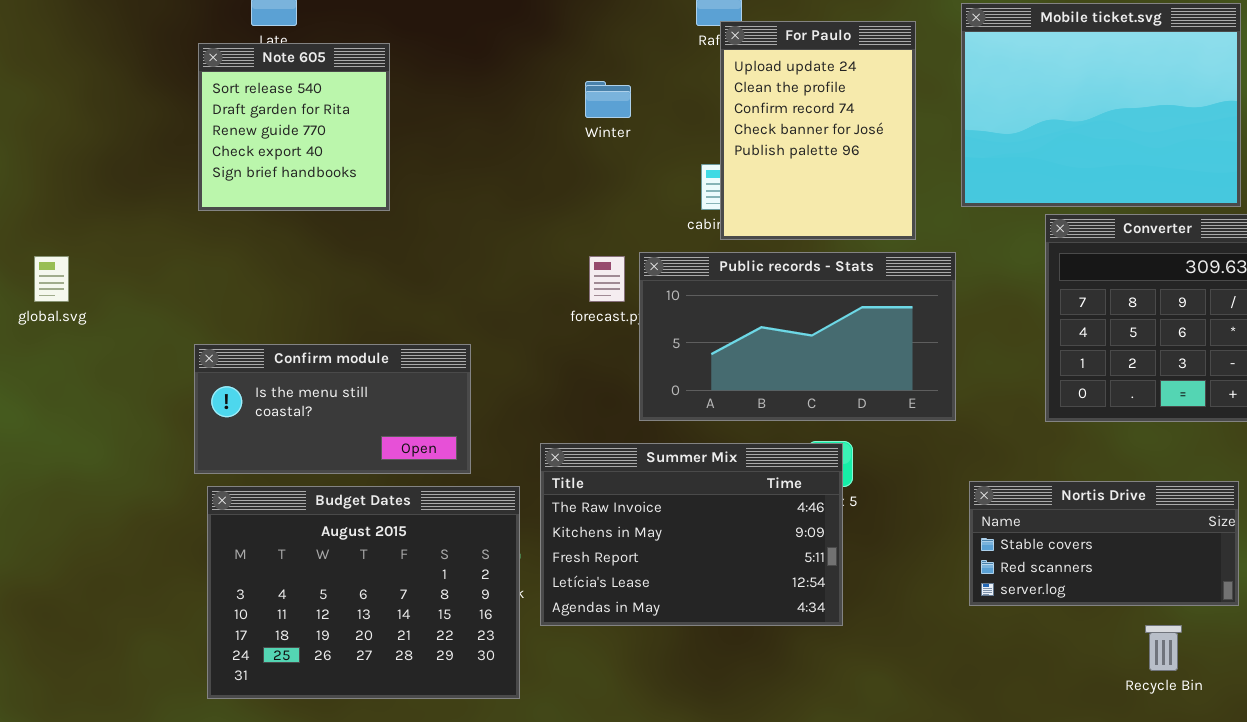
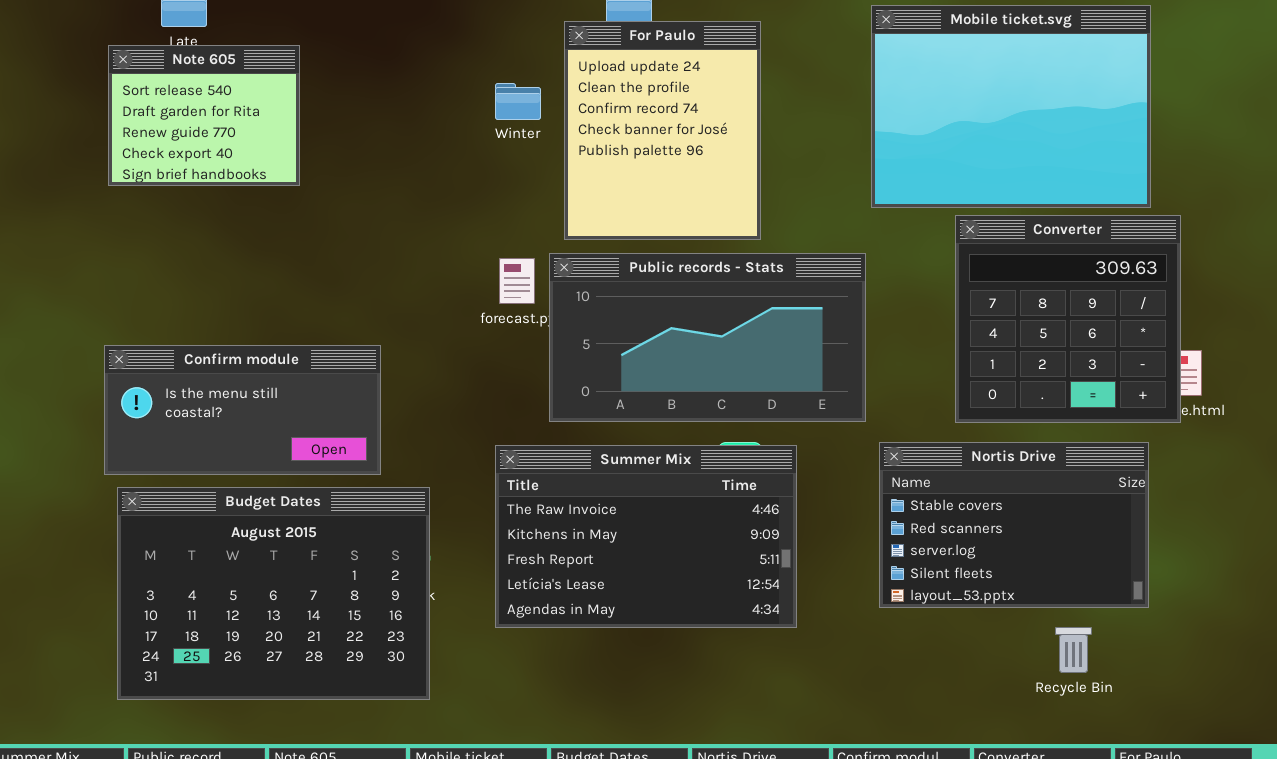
For Paulo: [720,21,916,240] -> [564,21,761,240], moved
Note 605: [198,43,390,211] -> [108,45,300,186], resized
Summer Mix: [540,443,843,626] -> [495,445,797,628], moved
Nortis Drive: [969,481,1239,606] -> [879,442,1149,608], resized

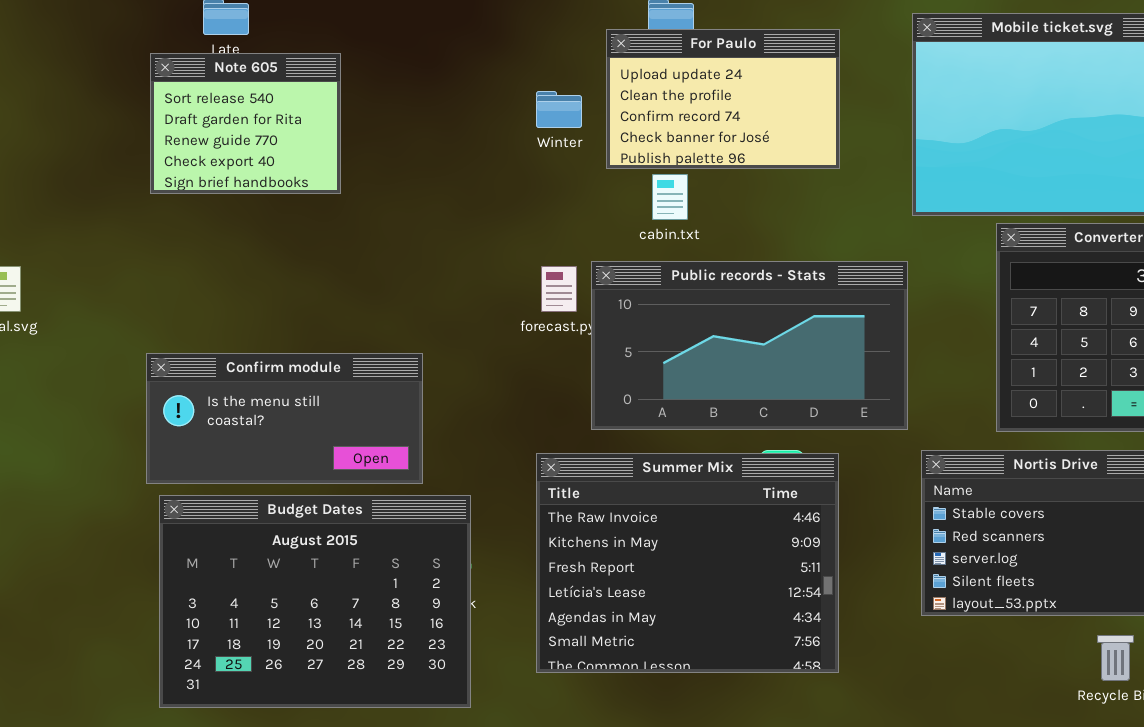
For Paulo: [564,21,761,240] -> [606,29,840,169], resized
Summer Mix: [495,445,797,628] -> [536,453,839,673], resized

